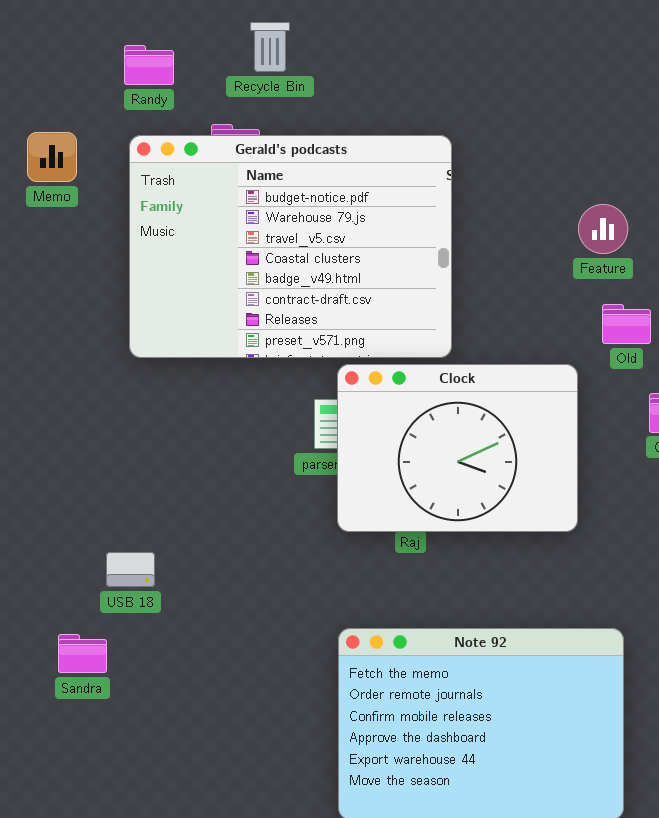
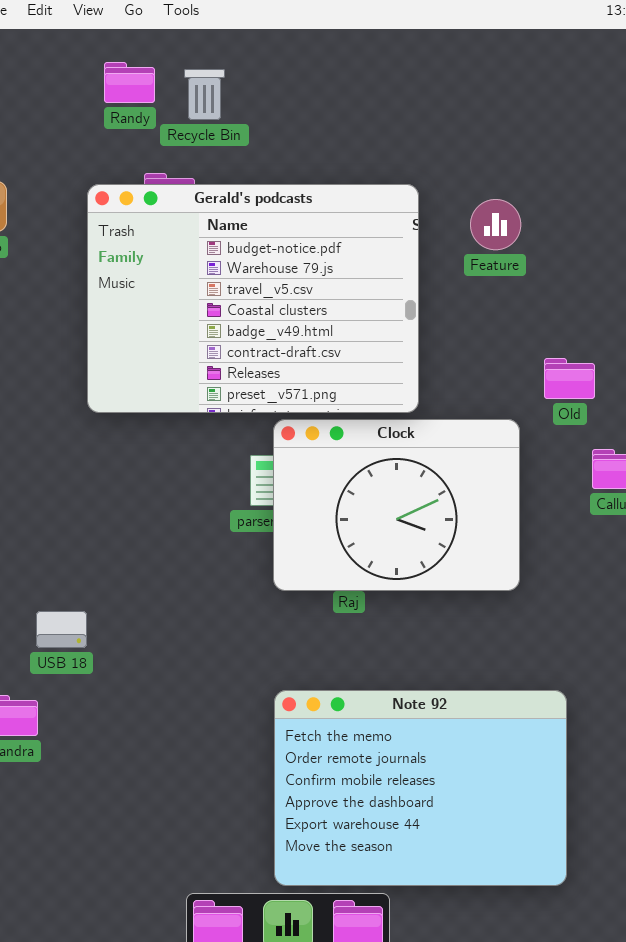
Randy: [124,45,174,85] -> [104,62,155,103], moved
Gerald's podcasts: [129,135,452,358] -> [87,184,419,413], moved
Feature: [578,204,628,254] -> [470,199,521,250], moved

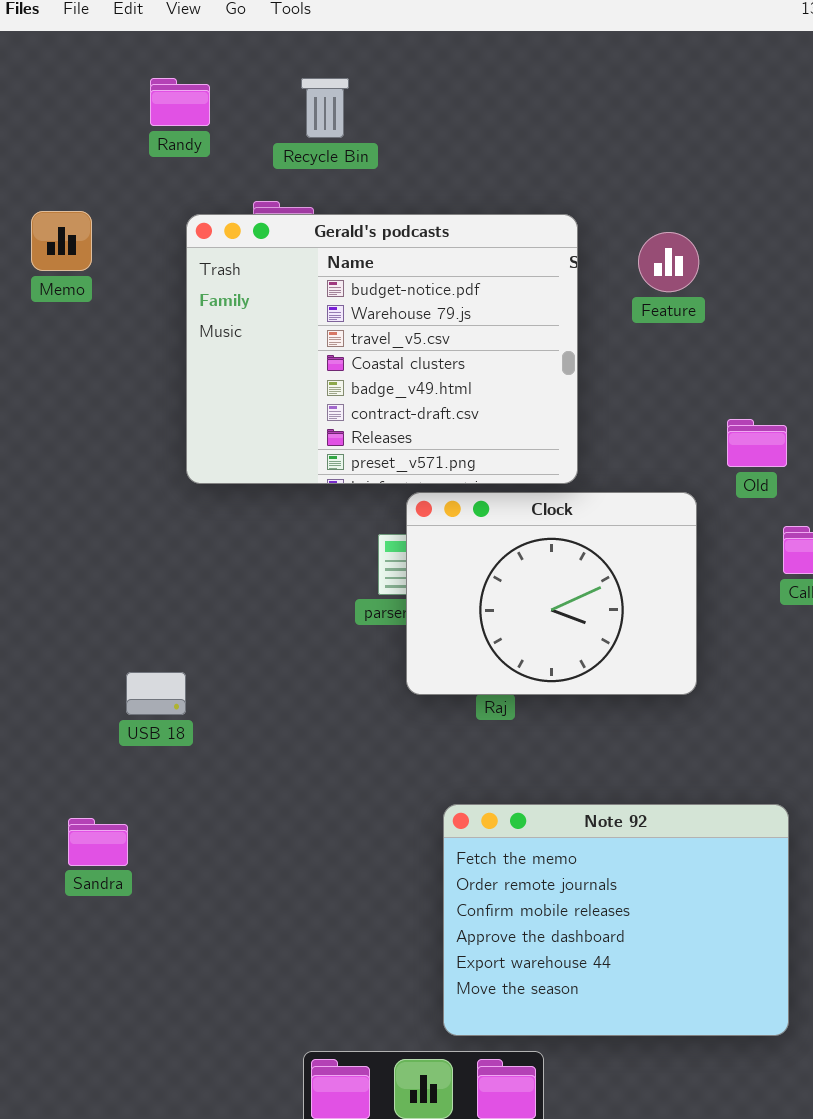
Randy: [104,62,155,103] -> [150,78,210,126], moved
USB 18: [36,611,87,648] -> [126,672,186,715], moved
Note 92: [274,690,567,886] -> [443,804,789,1036], moved

